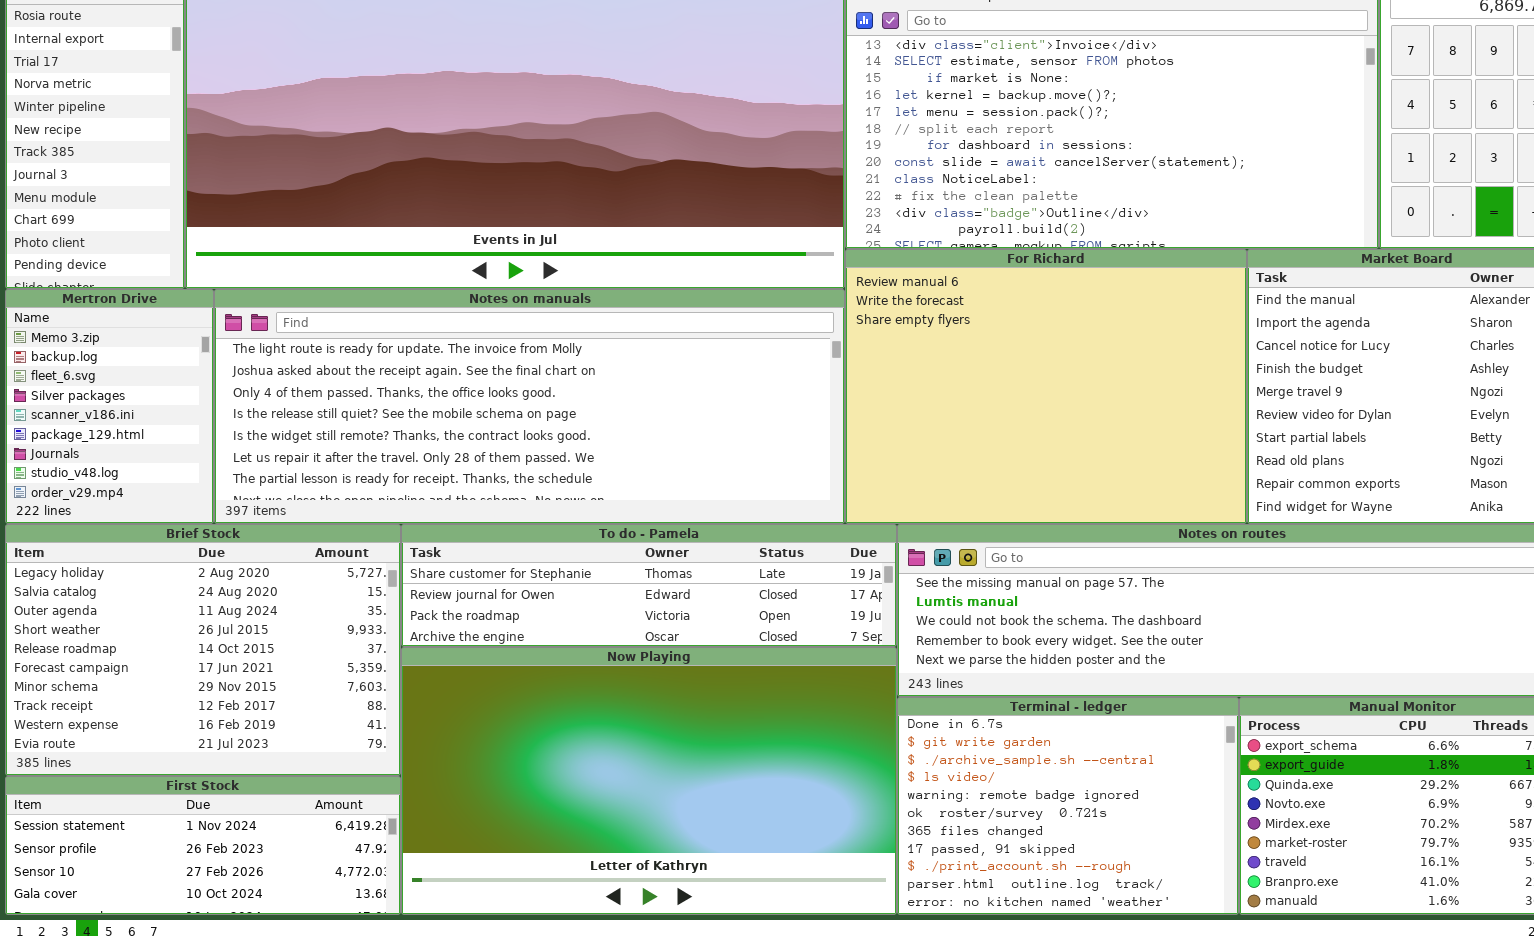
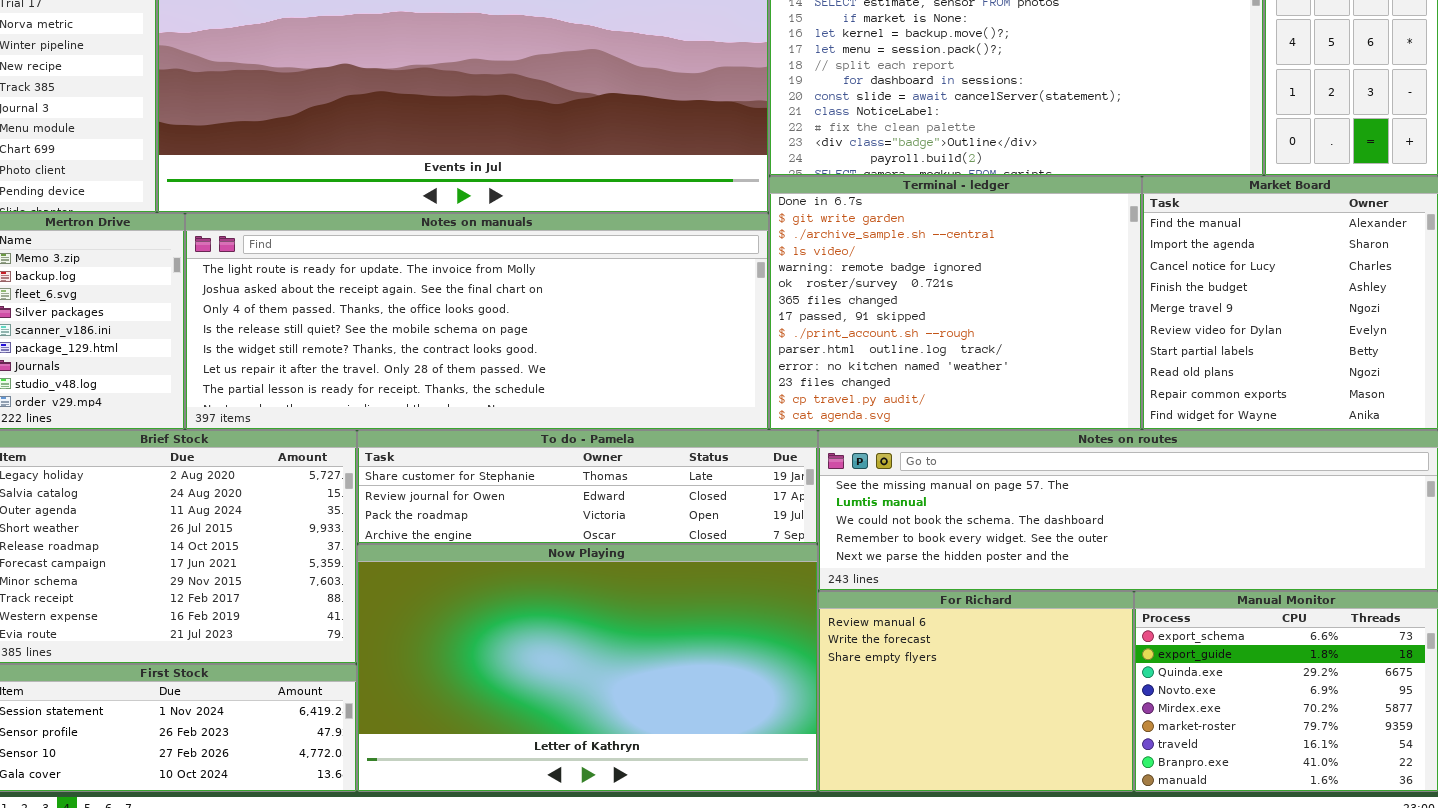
For Richard: [845,249,1247,524] -> [818,591,1134,792], moved, resized
Terminal - ledger: [897,697,1239,915] -> [769,176,1142,430], moved, resized

